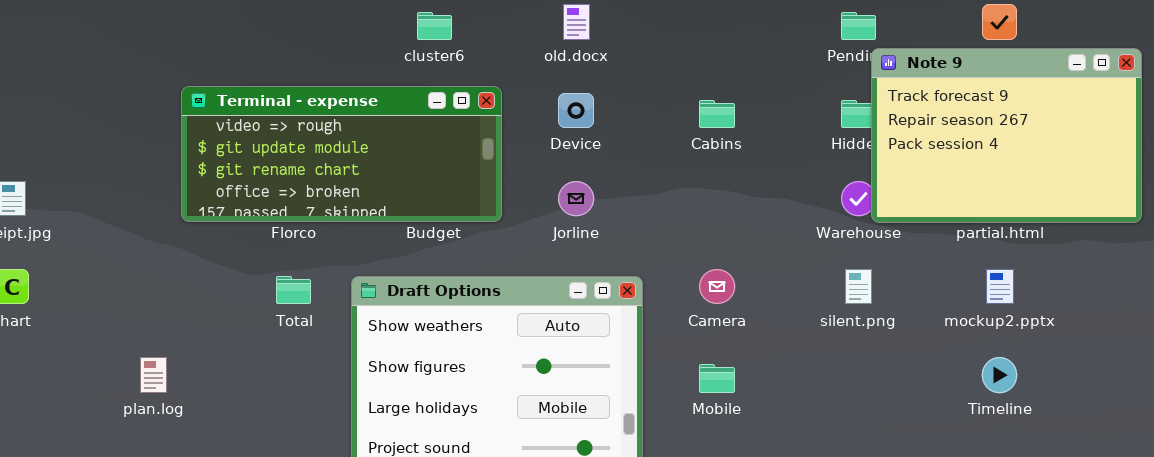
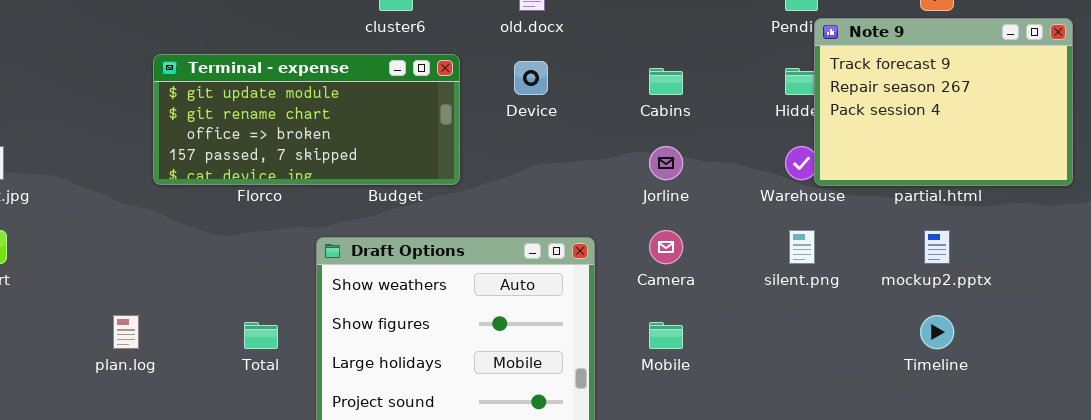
Terminal - expense: [181,86,502,222] -> [153,54,460,185], scrolled down 1 row
Jorline: [558,181,594,216] -> [649,146,683,180], moved
Total: [276,276,311,304] -> [244,322,278,349], moved

